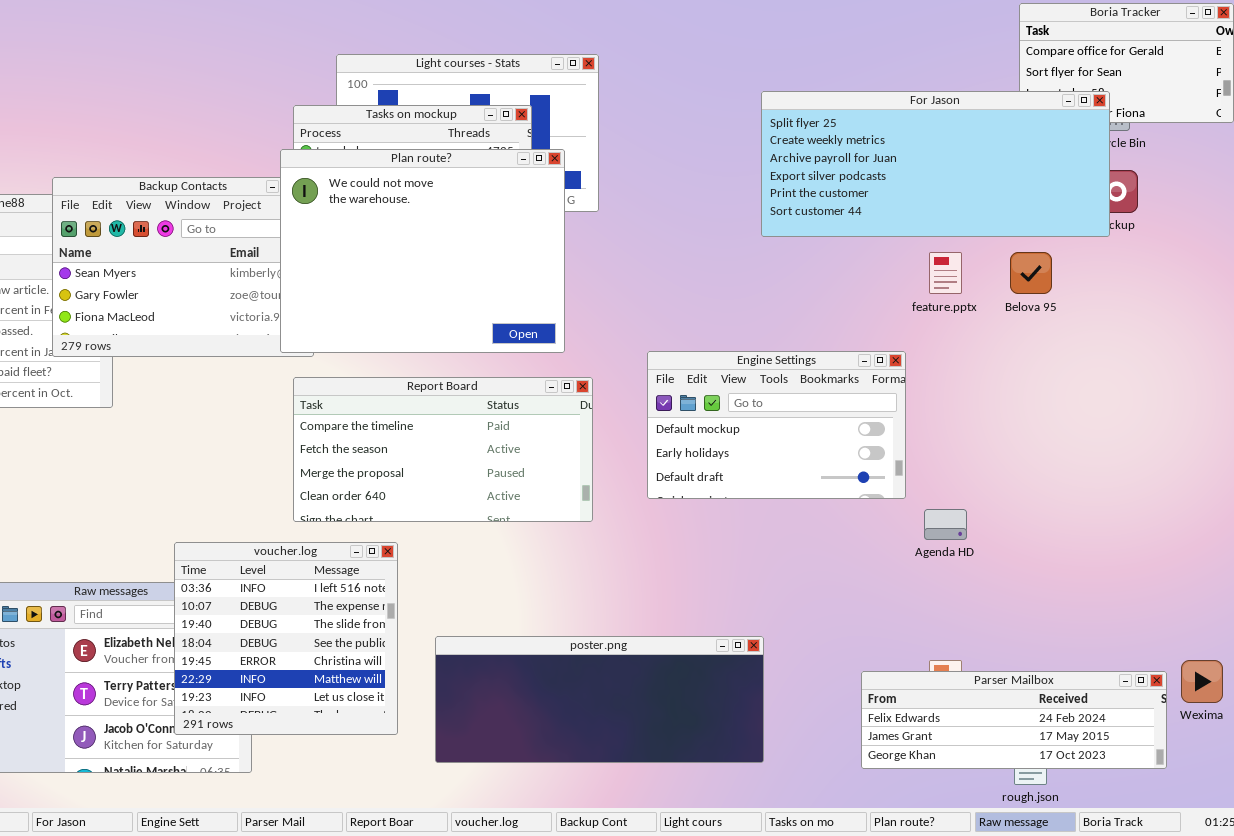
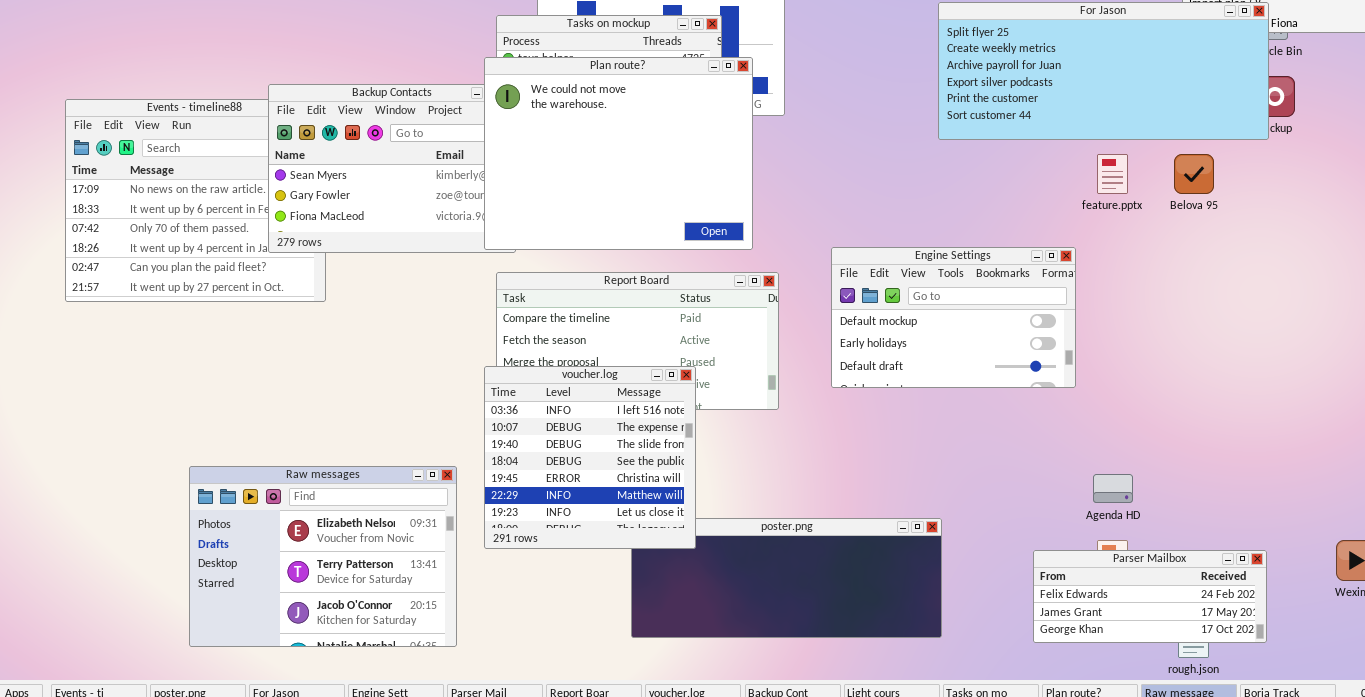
Agenda HD: [924,509,967,540] -> [1093,474,1133,503], moved
voucher.log: [174,542,398,735] -> [484,366,696,549], moved
Parser Mailbox: [861,671,1167,769] -> [1033,550,1267,643], resized

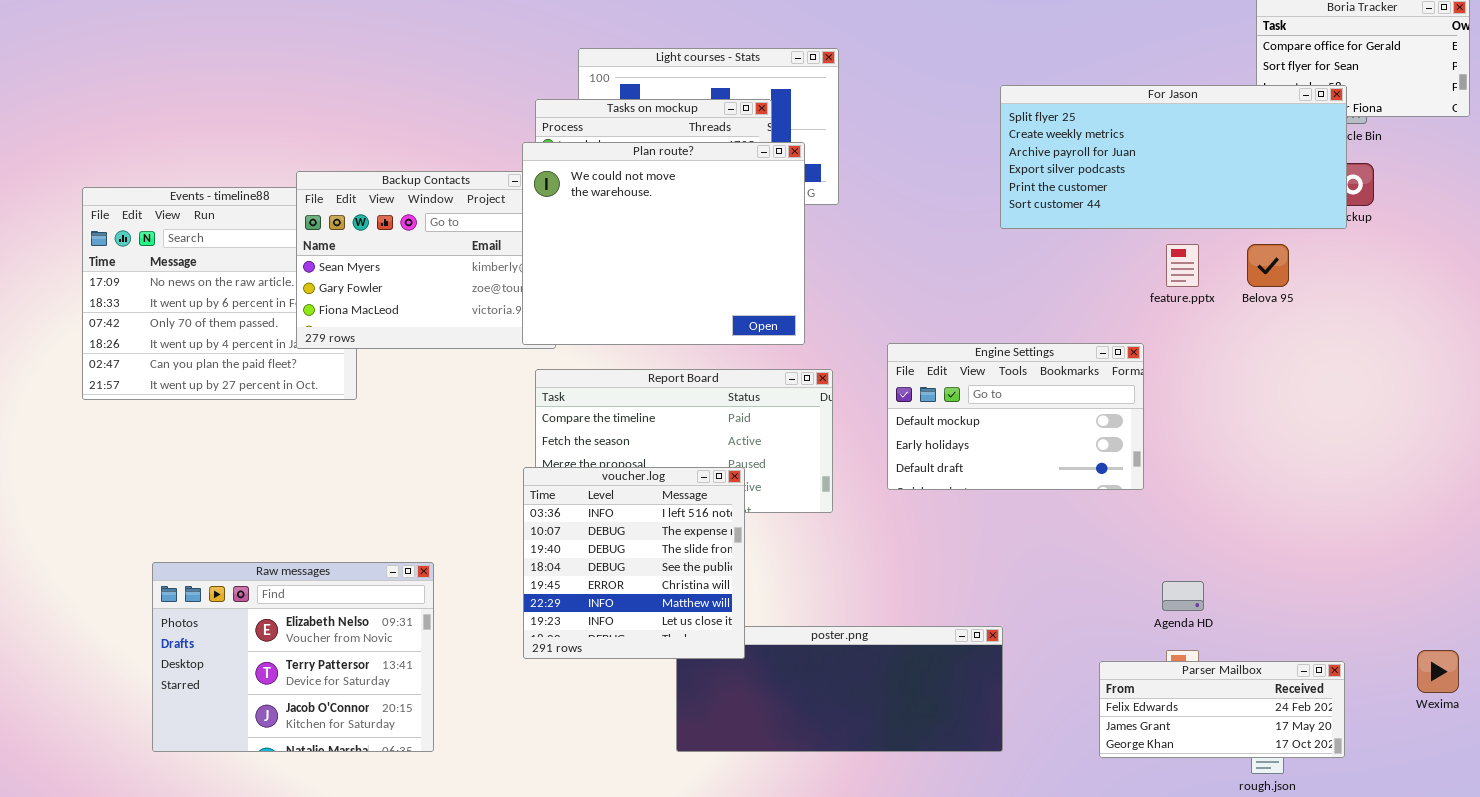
Raw messages: [189,466,457,647] -> [152,562,434,752], moved

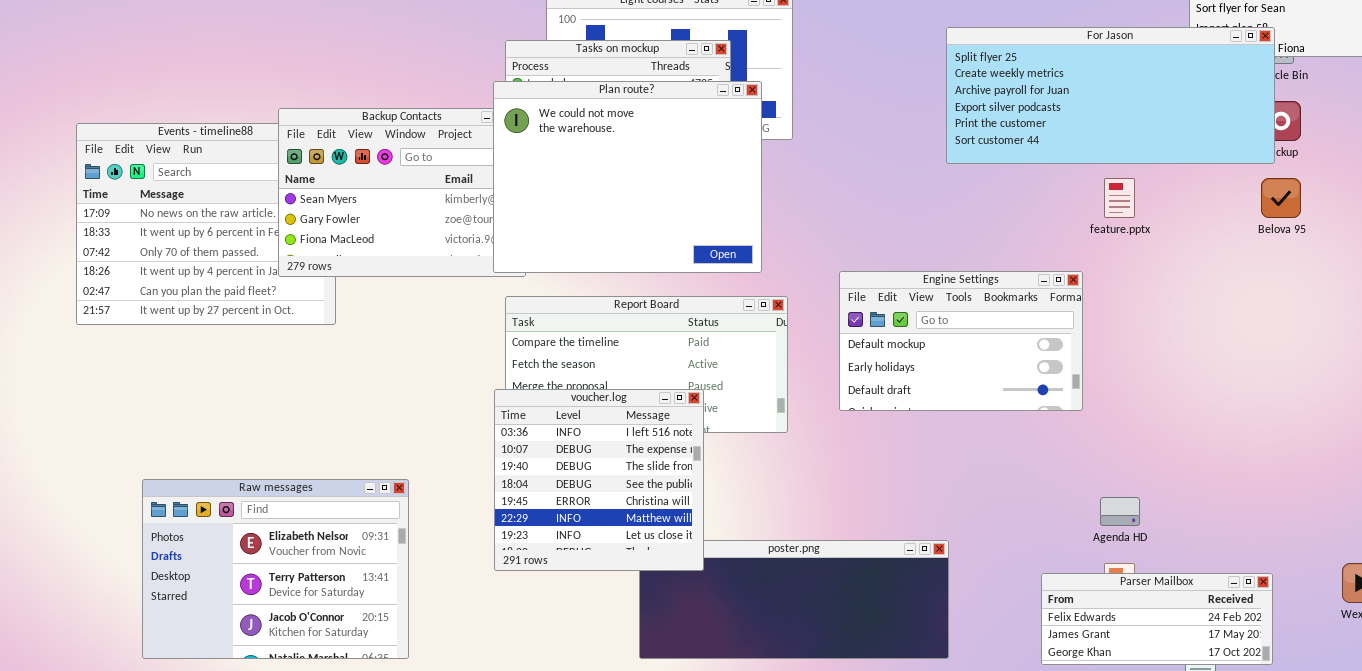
Belova 95: [1247,244,1289,287] -> [1261,178,1301,218], moved

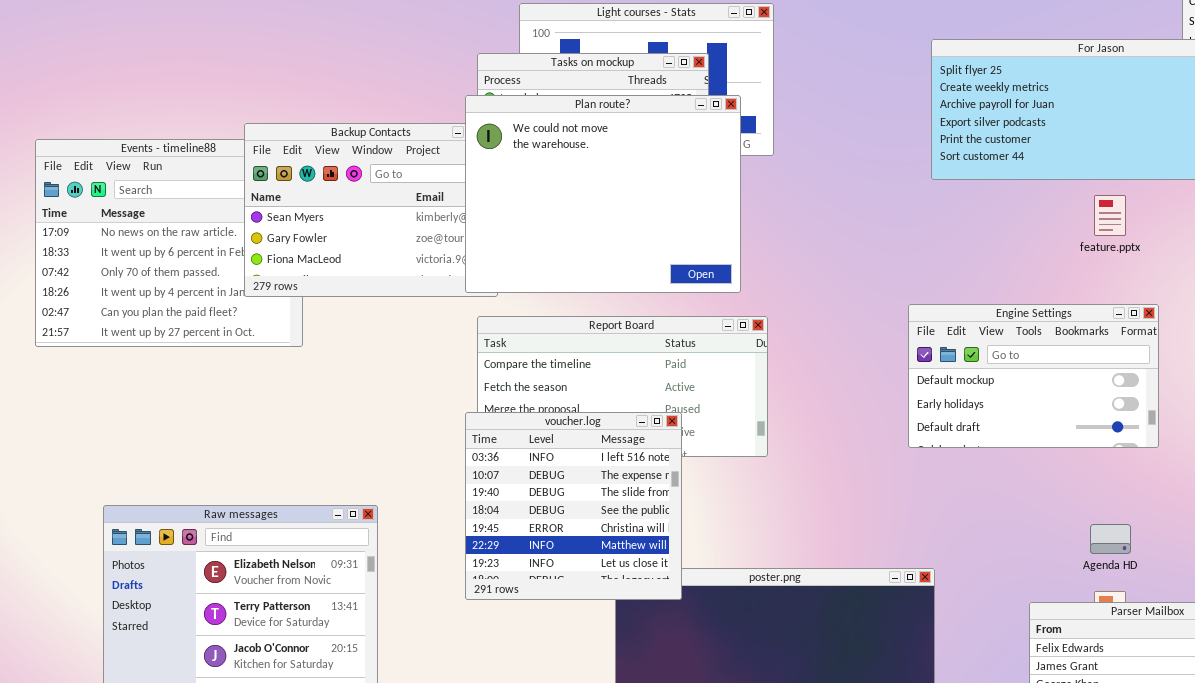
Engine Settings: [839,271,1083,411] -> [908,304,1159,448], moved

